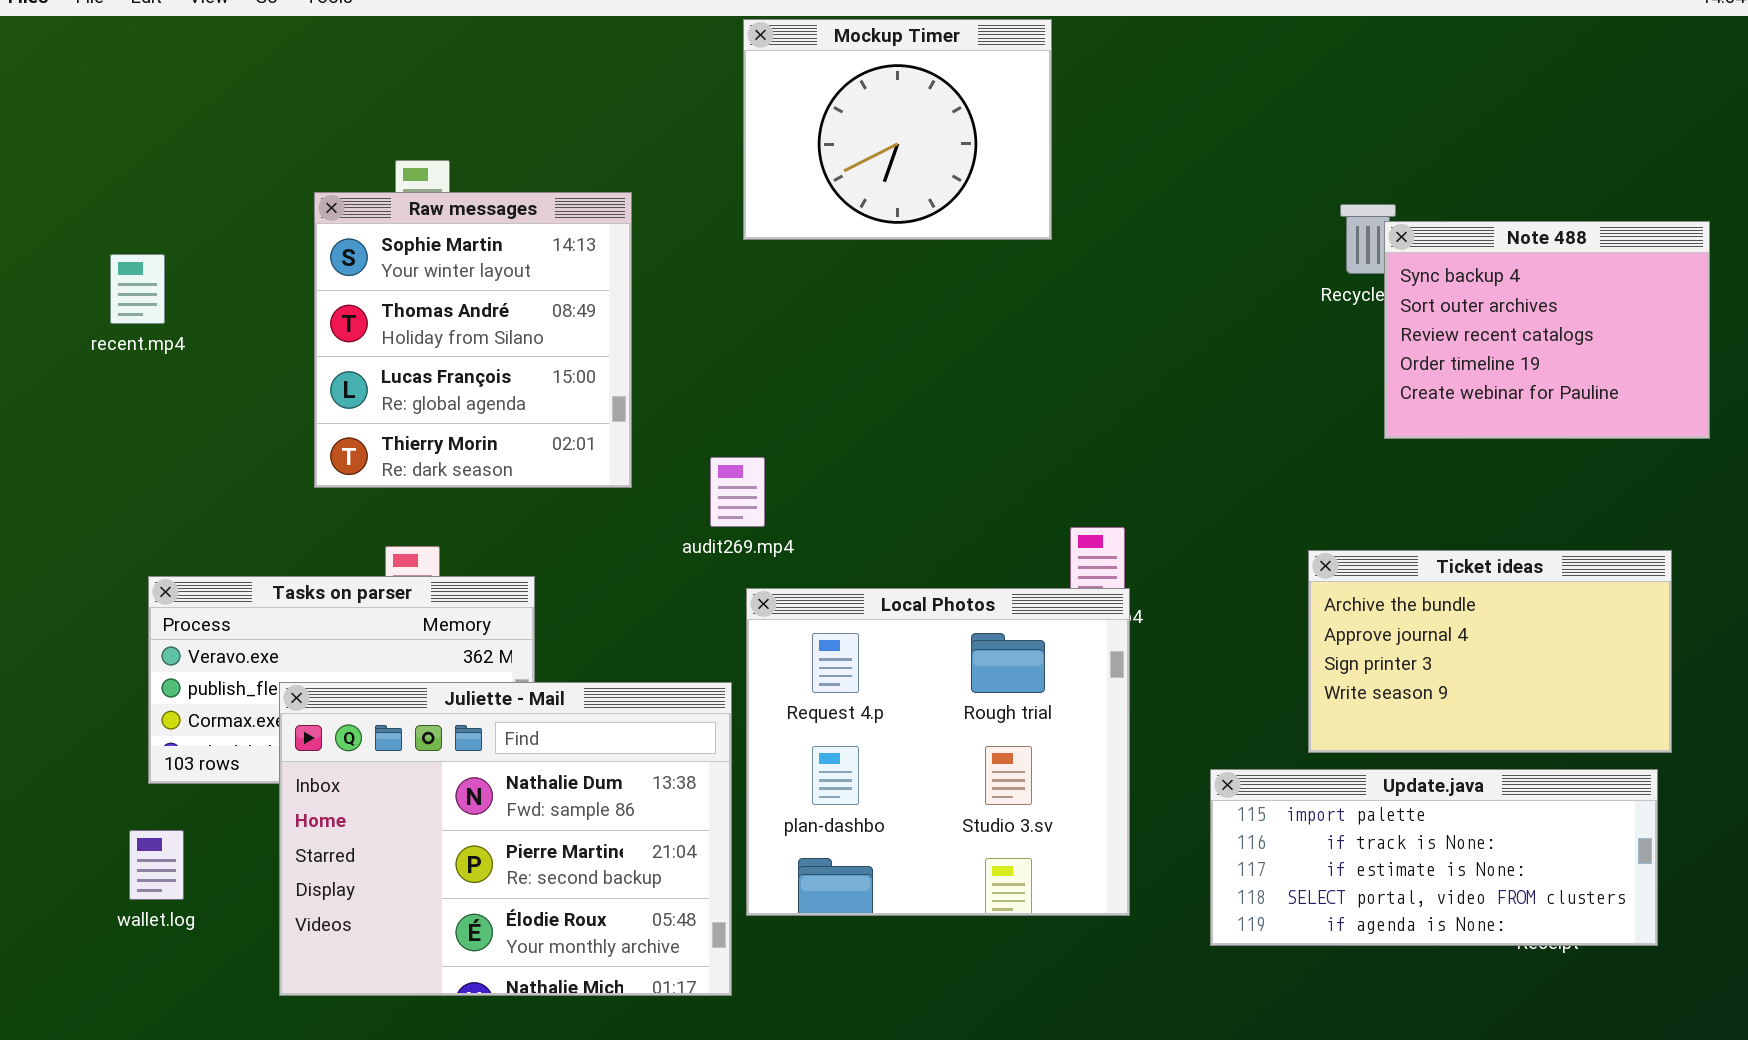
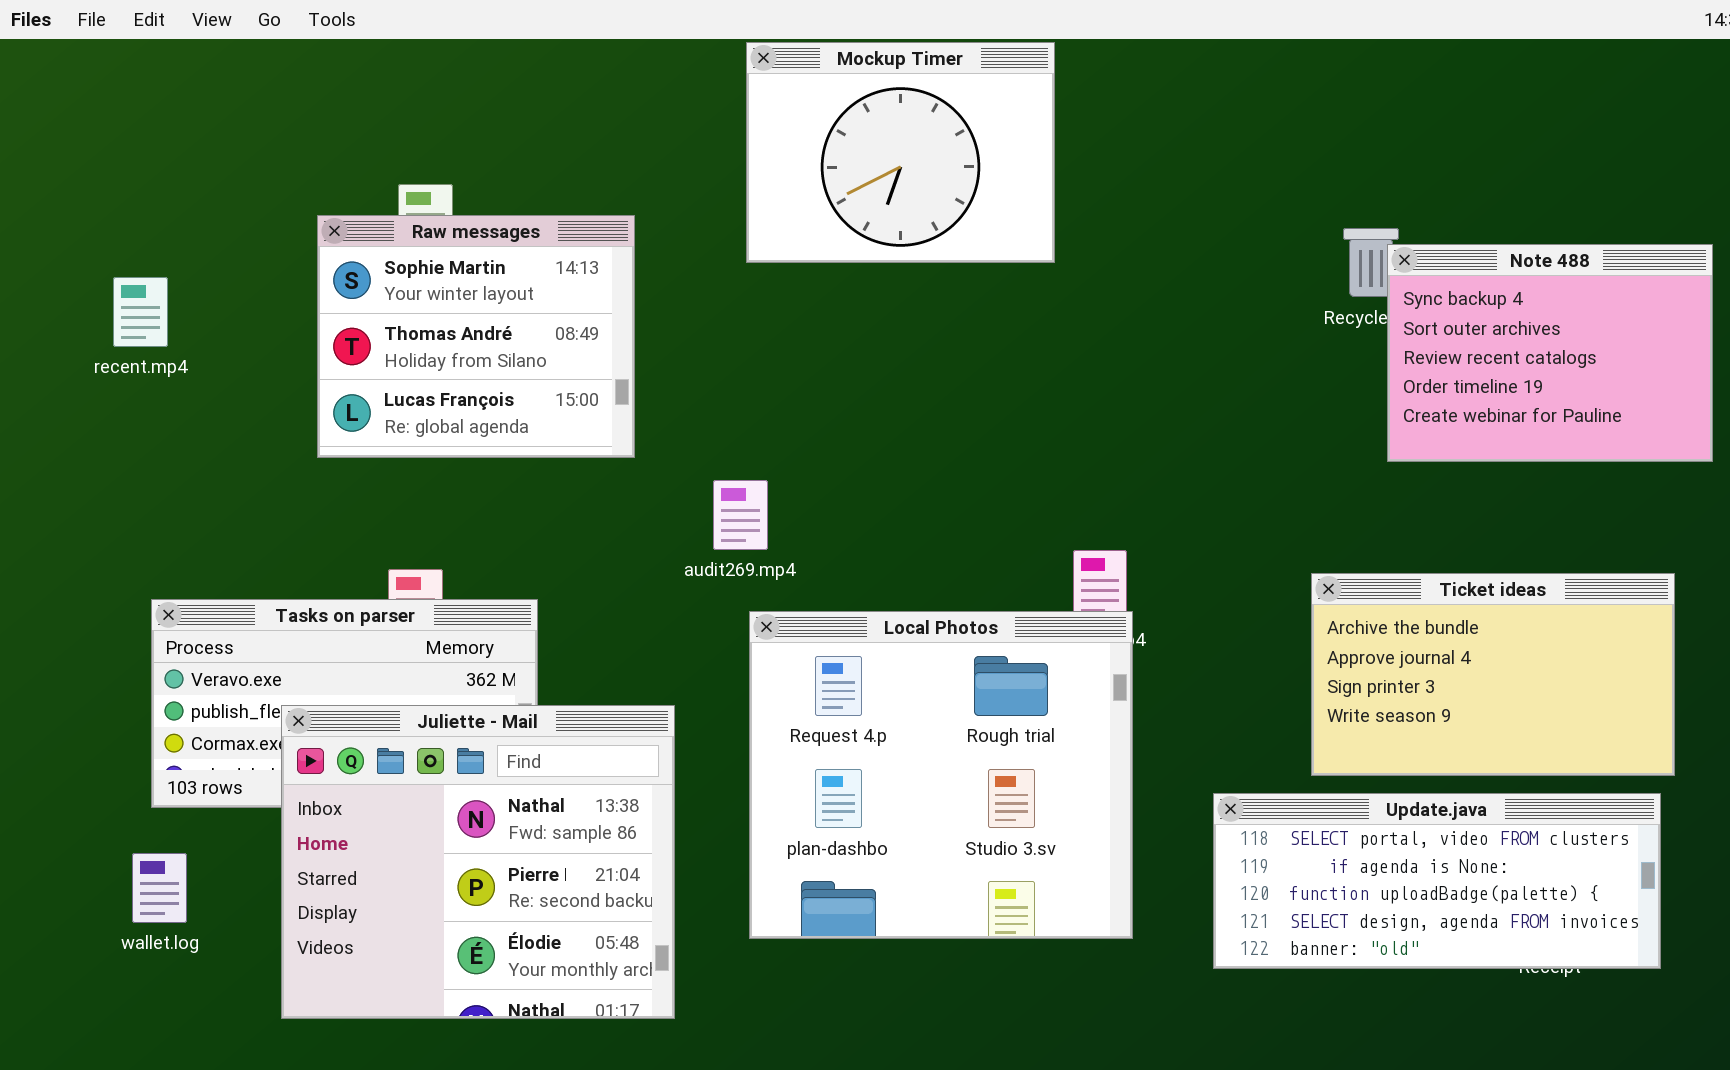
Raw messages: [314,192,632,488] -> [317,215,635,458], resized
Juliette - Mail: [279,682,732,996] -> [281,705,675,1019], resized
Update.java: [1210,769,1658,946] -> [1213,793,1661,969], scrolled down 3 rows

